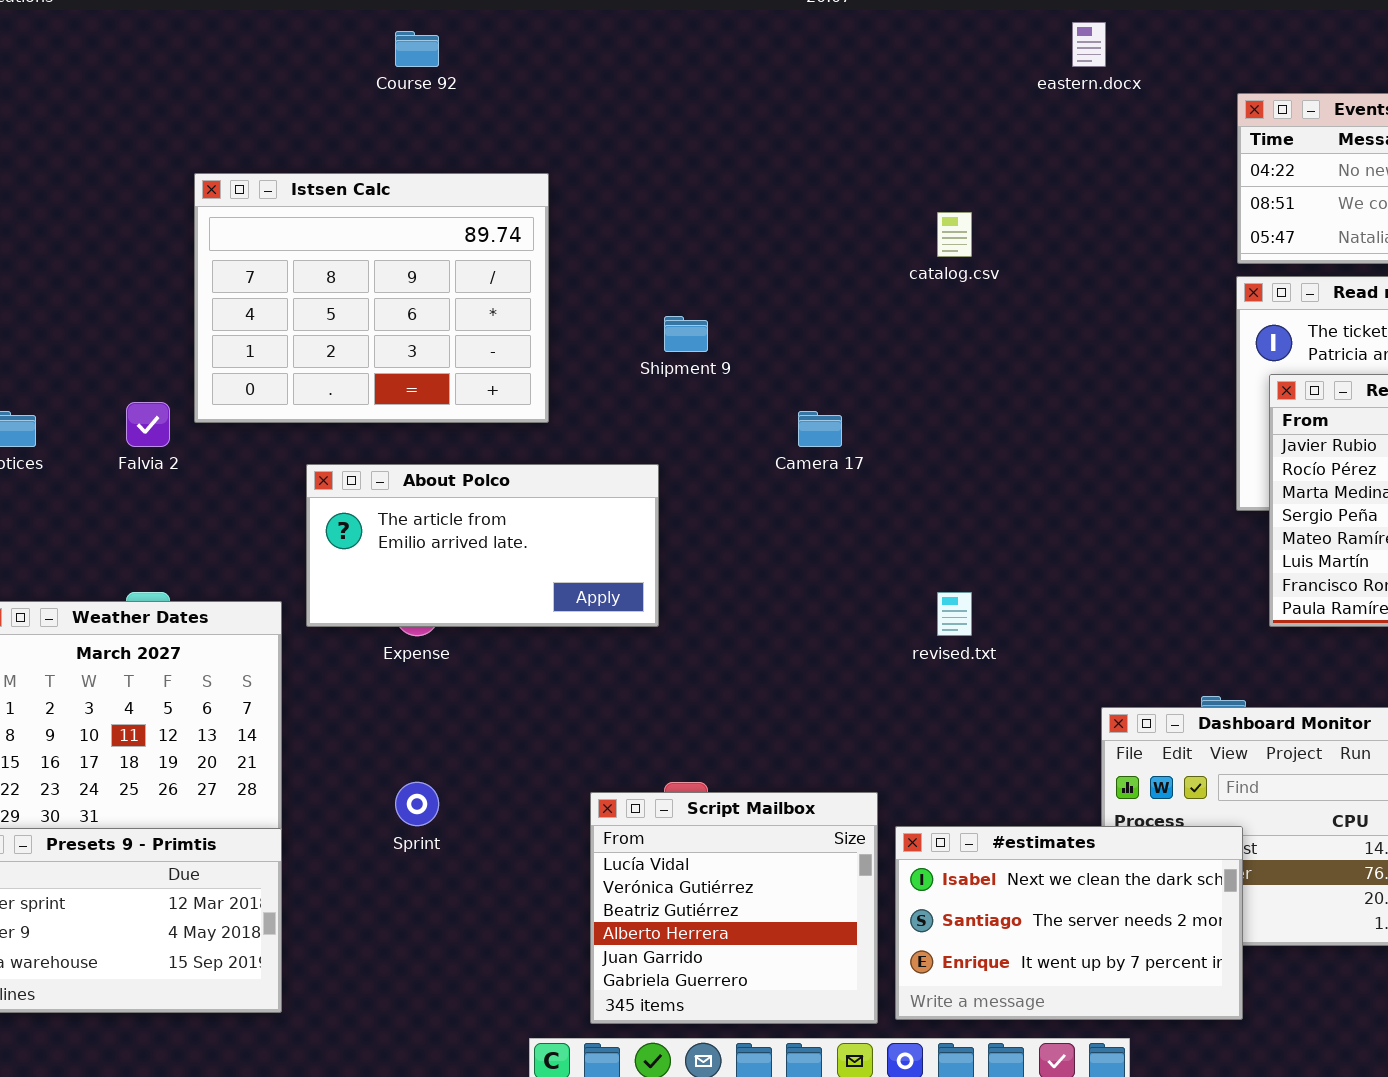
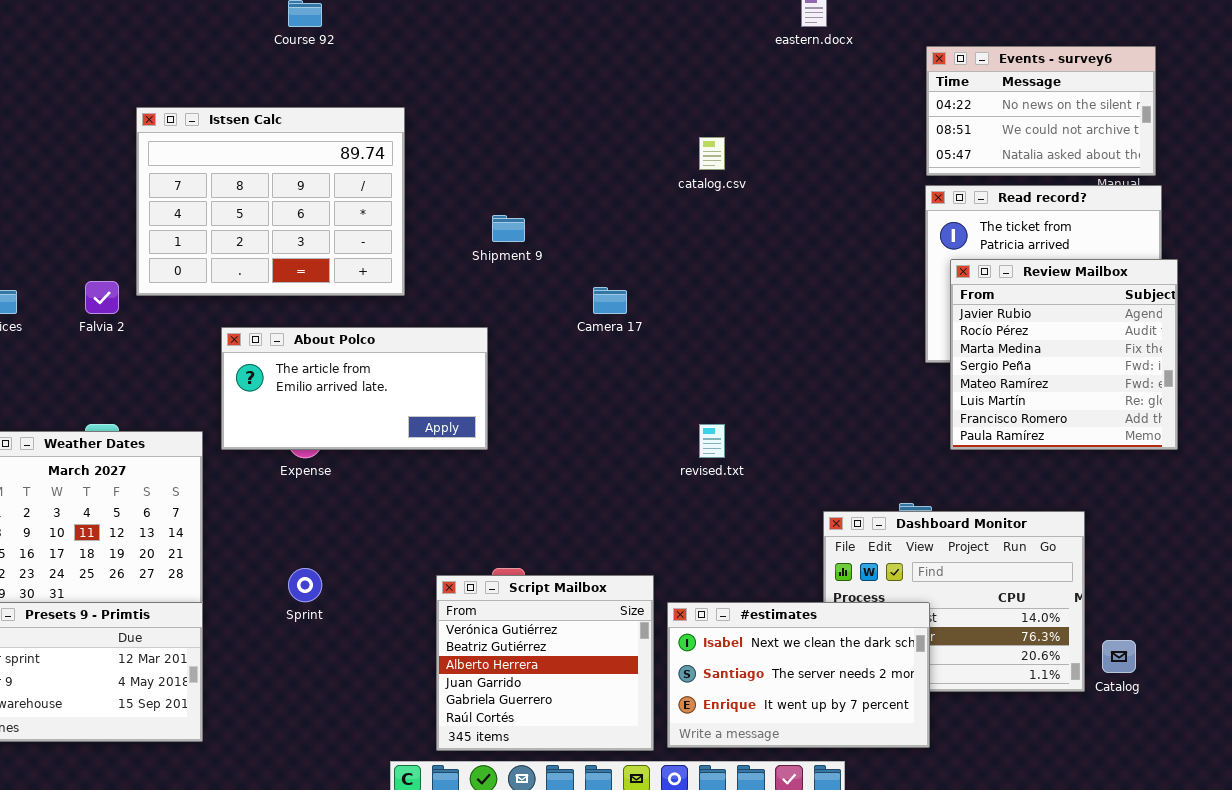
Script Mailbox: [590,792,878,1024] -> [436,575,654,751], scrolled down 1 row

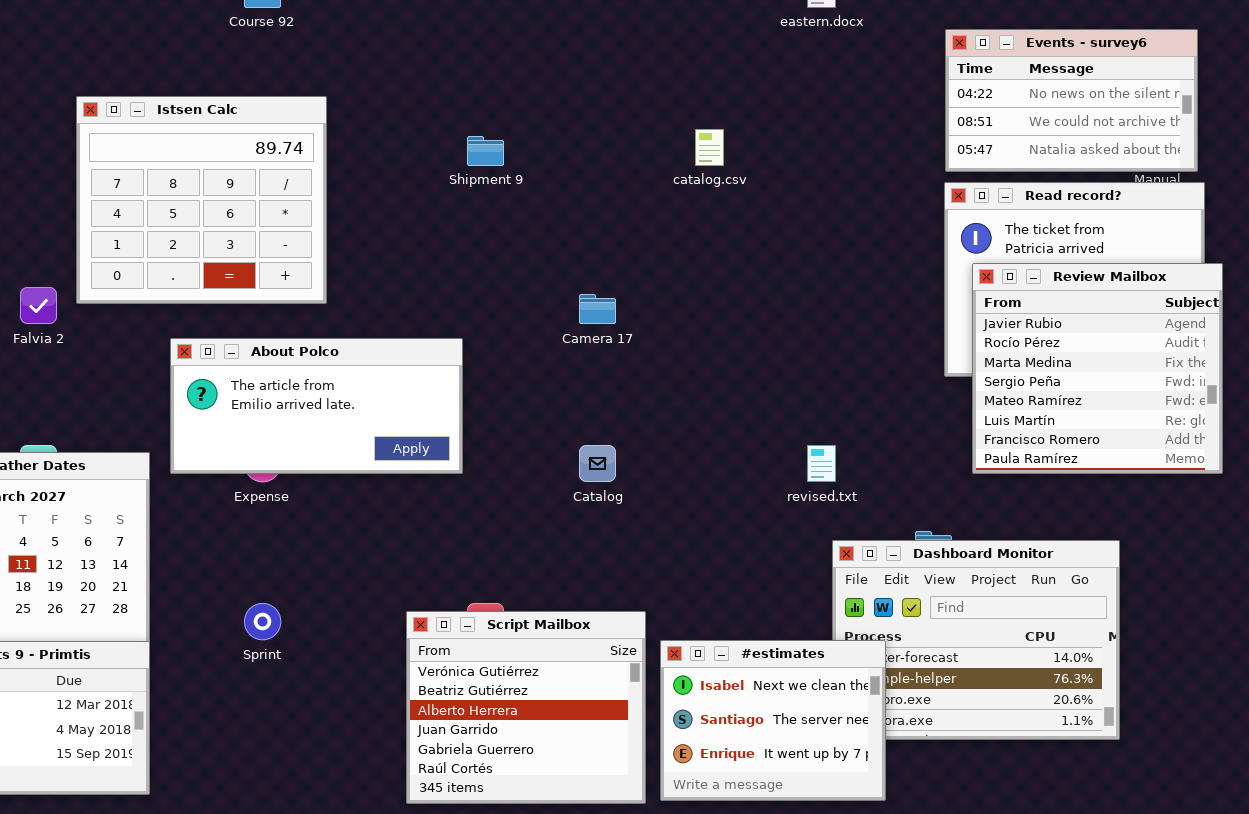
Istsen Calc: [136,107,405,296] -> [76,96,327,304], resized
Shipment 9: [492,215,525,242] -> [467,136,504,166], moved
revised.txt: [699,424,725,458] -> [807,445,836,482], moved
#estimates: [667,602,930,748] -> [660,640,886,801], resized
Catalog: [1102,640,1136,673] -> [579,445,616,482], moved

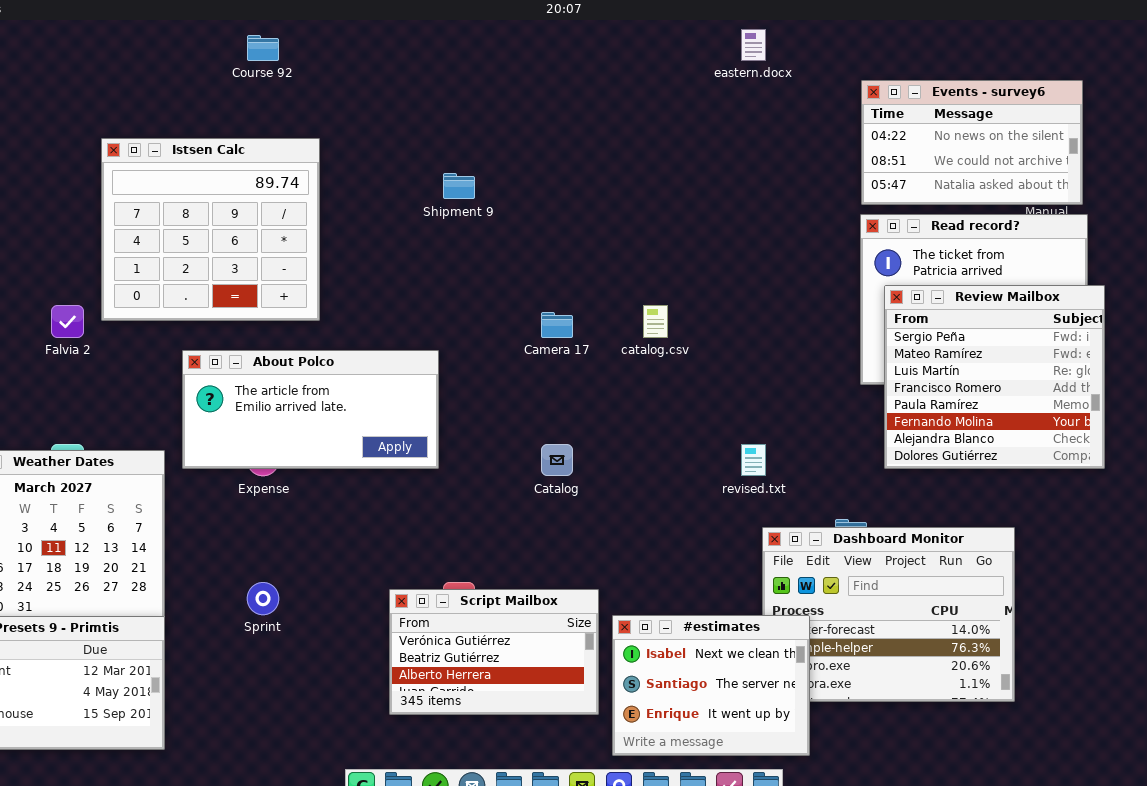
catalog.csv: [695,129,724,166] -> [643,305,668,338], moved
Review Mailbox: [972,263,1223,474] -> [884,285,1105,469], scrolled down 3 rows
Script Mailbox: [406,611,646,804] -> [389,589,599,715], resized

